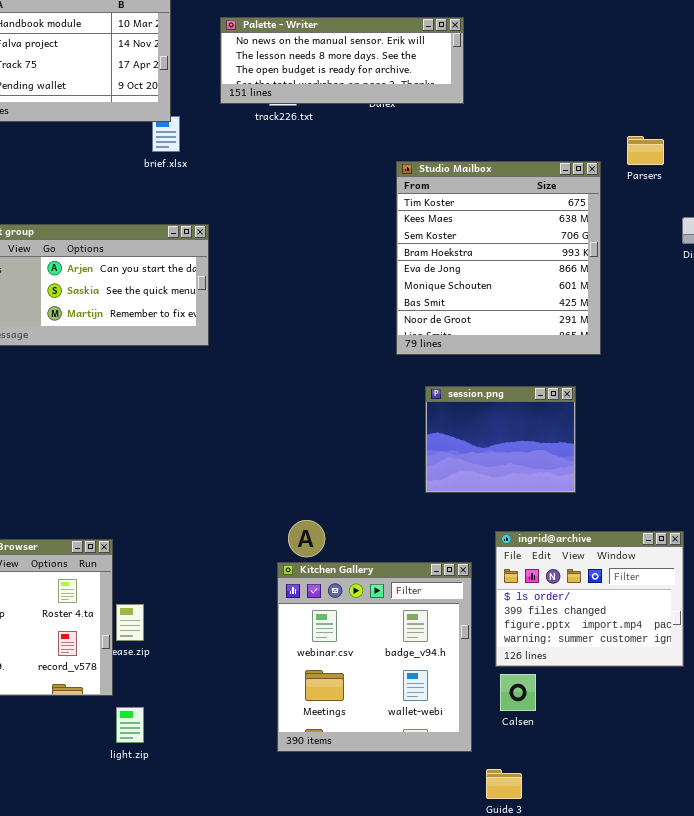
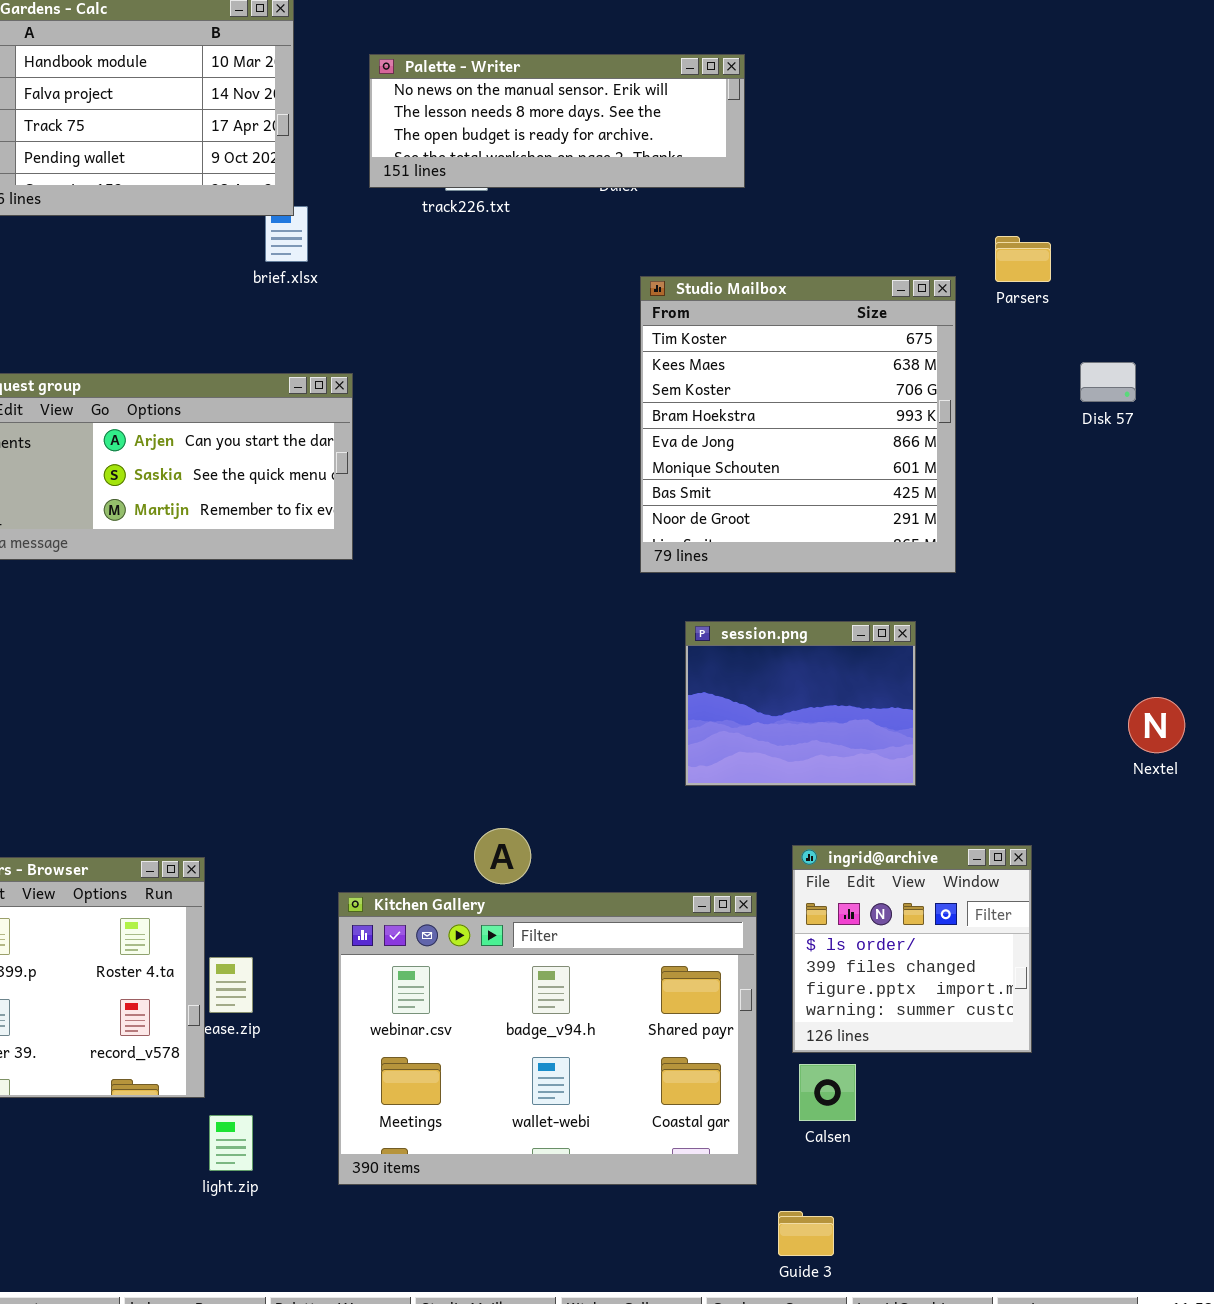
ingrid@archive: [495,531,684,667] -> [792,845,1032,1053], resized
Kitchen Gallery: [277,562,472,752] -> [338,892,757,1185], resized

